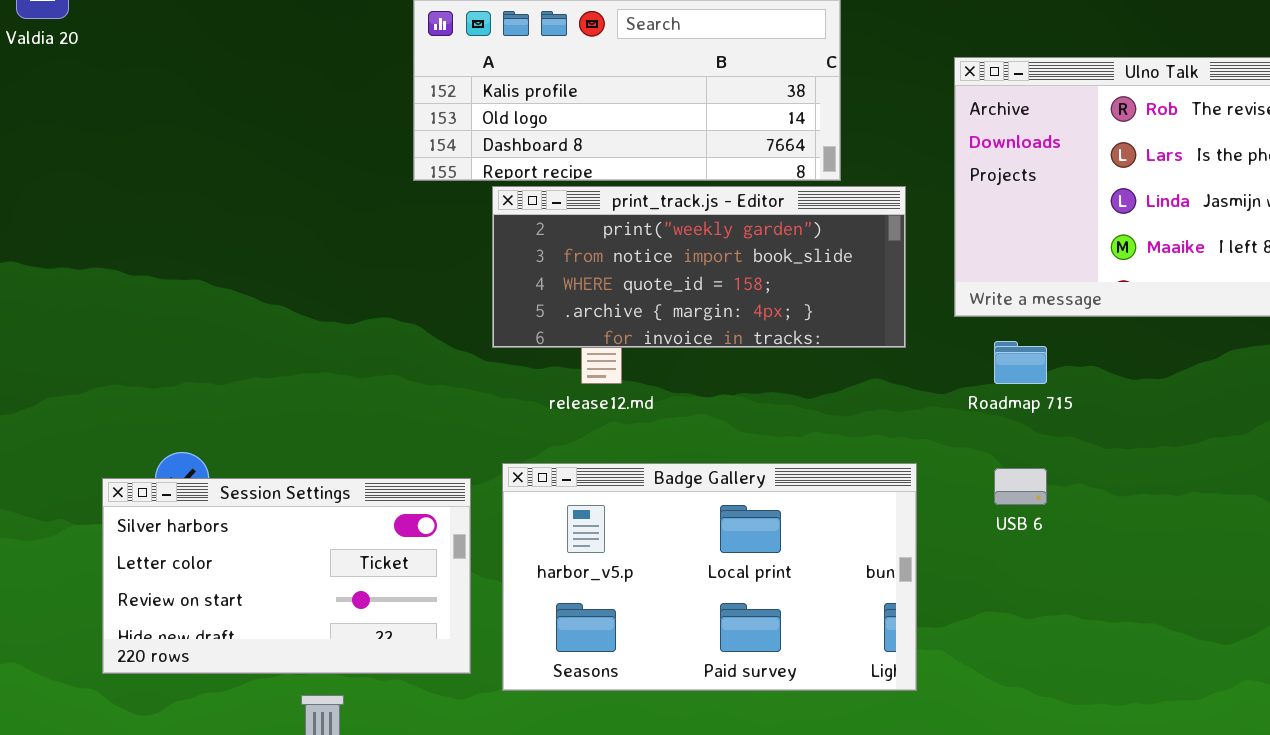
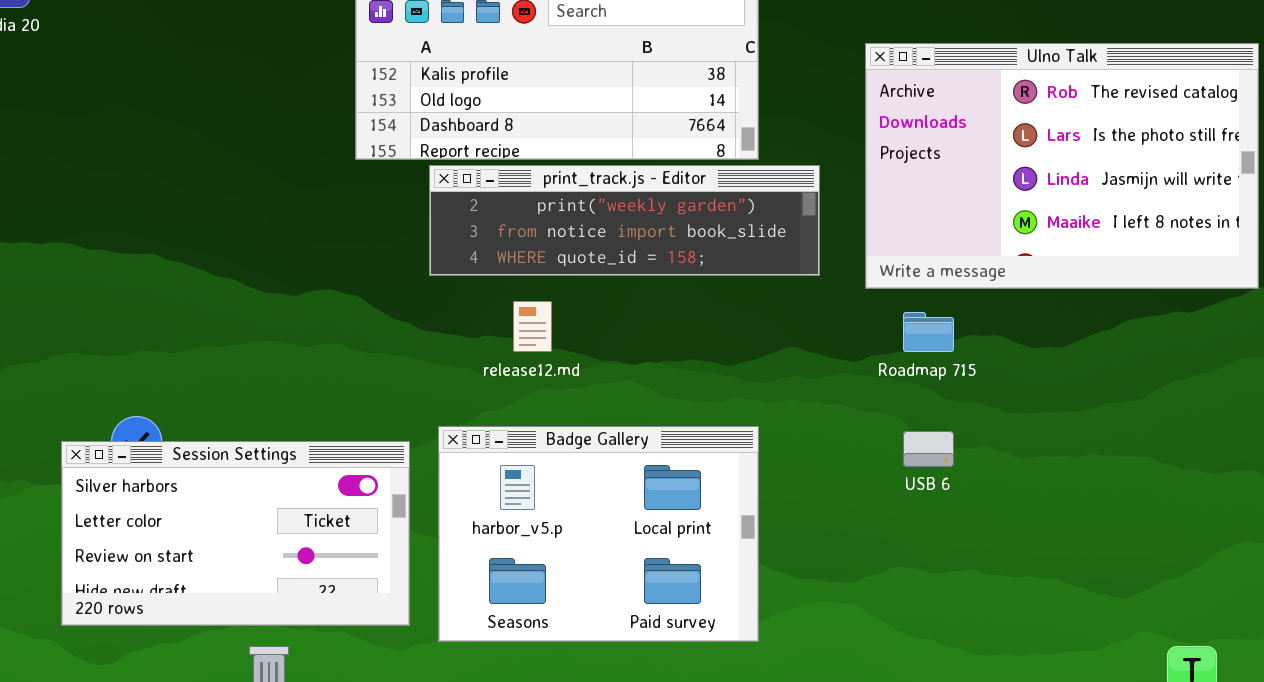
print_track.js - Editor: [492,186,906,348] -> [429,165,820,276], resized
Badge Gallery: [502,463,917,691] -> [438,426,759,642], resized

